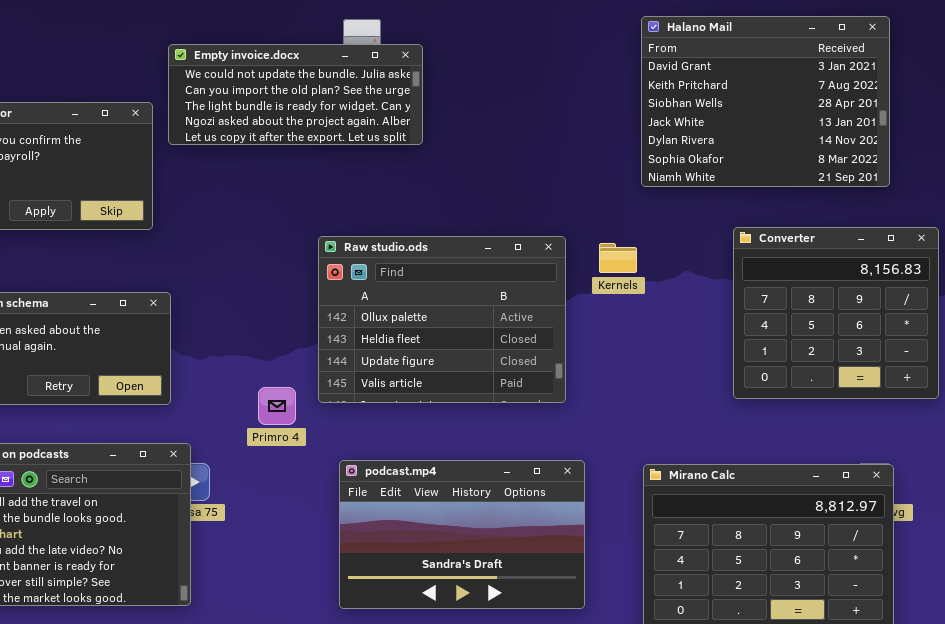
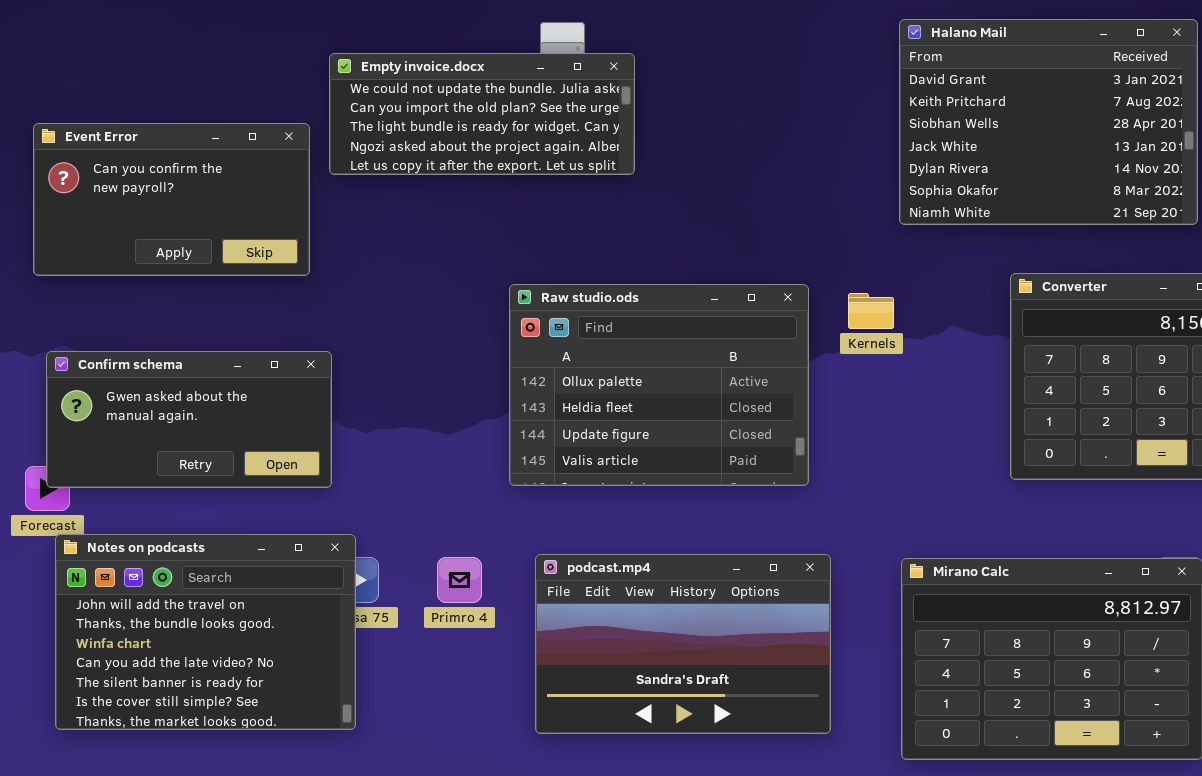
Primro 4: [258,387,296,425] -> [437,557,482,603], moved

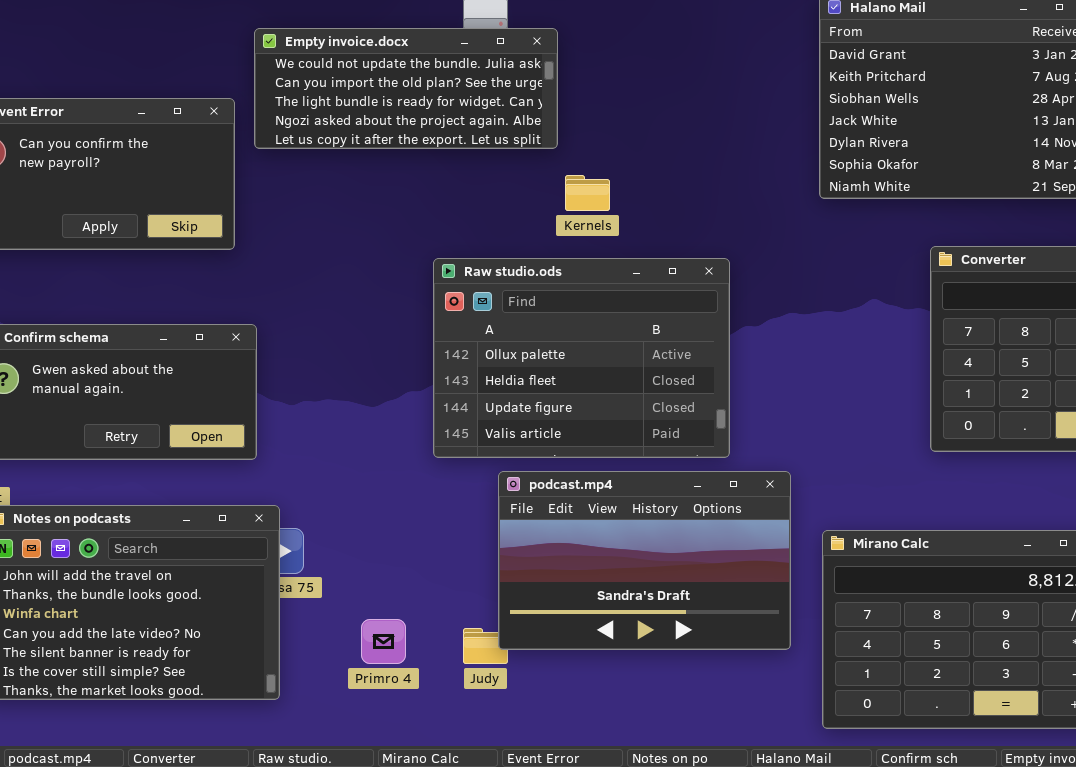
Kernels: [848,293,894,329] -> [565,175,610,211], moved
podcast.mp4: [535,554,831,734] -> [498,471,791,650], moved
Primro 4: [437,557,482,603] -> [361,619,406,664], moved

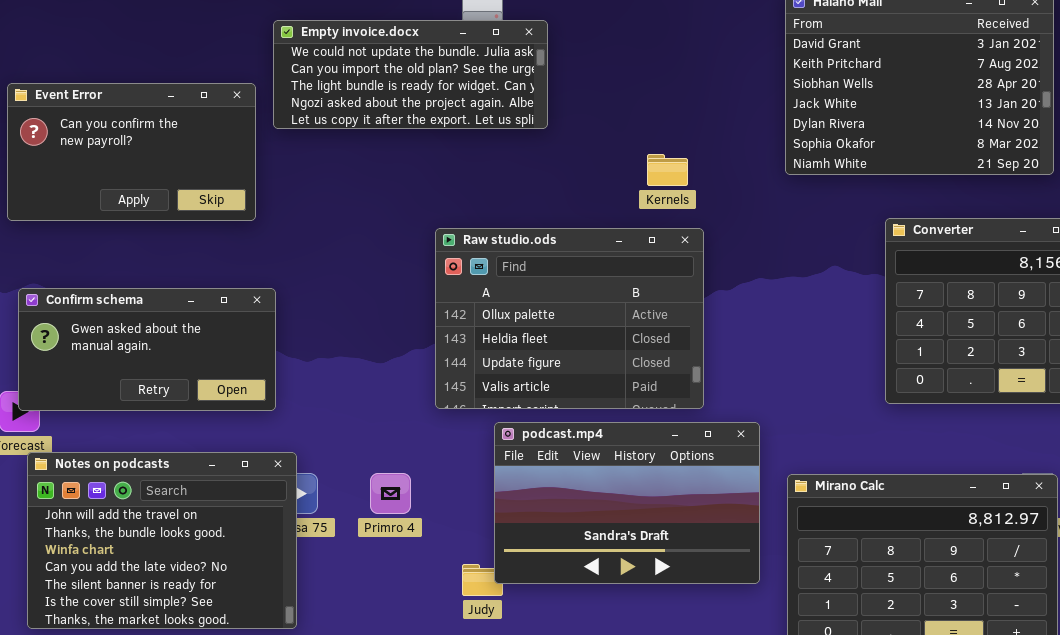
Kernels: [565,175,610,211] -> [647,154,688,186], moved
Primro 4: [361,619,406,664] -> [370,473,411,514], moved

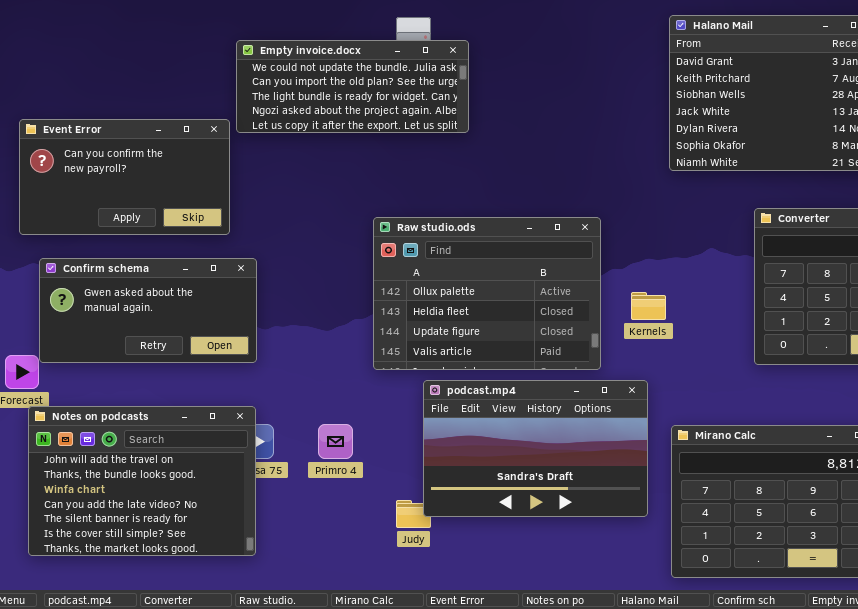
Event Error: [7,83,256,221] -> [19,119,230,235], moved
Kernels: [647,154,688,186] -> [631,292,666,320], moved
Confirm schema: [18,288,276,411] -> [39,258,257,363], moved

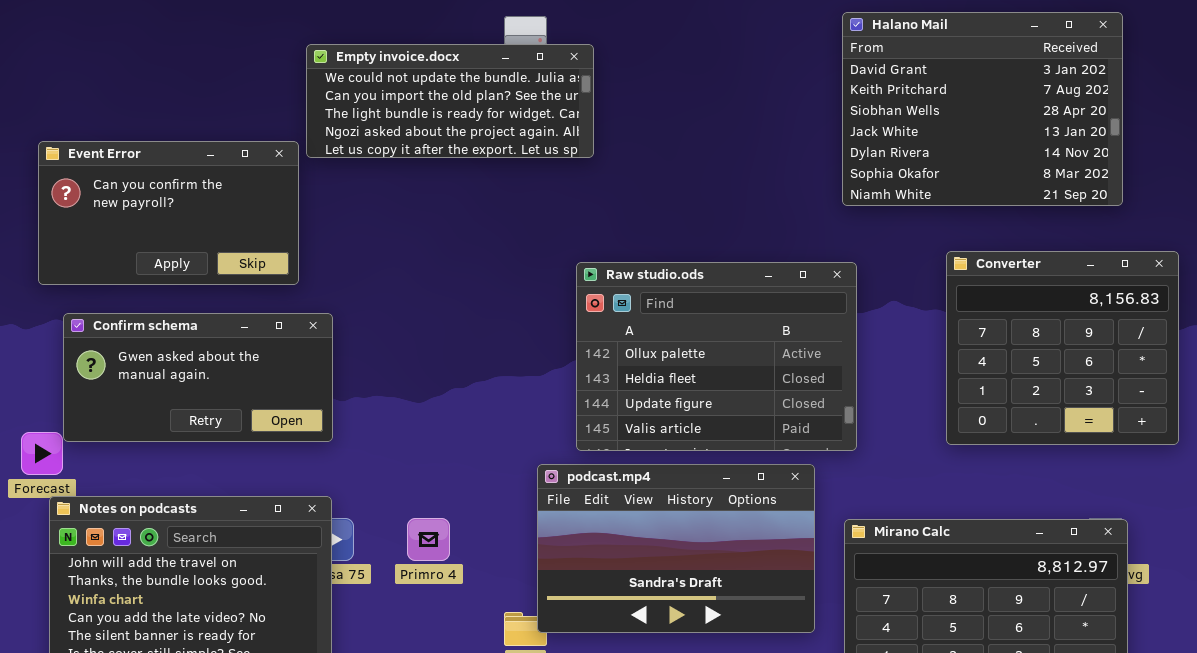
Raw studio.ods: [373,217,601,370] -> [576,262,857,451], moved

